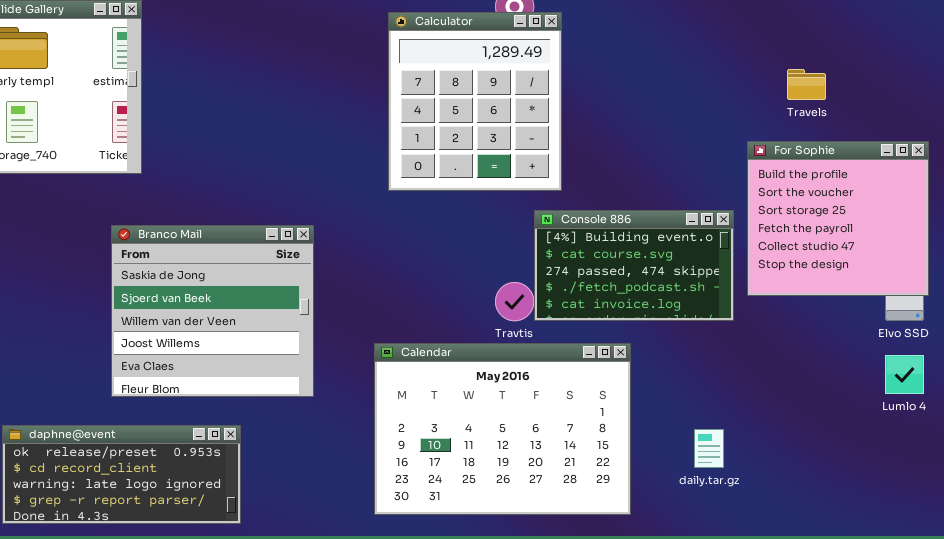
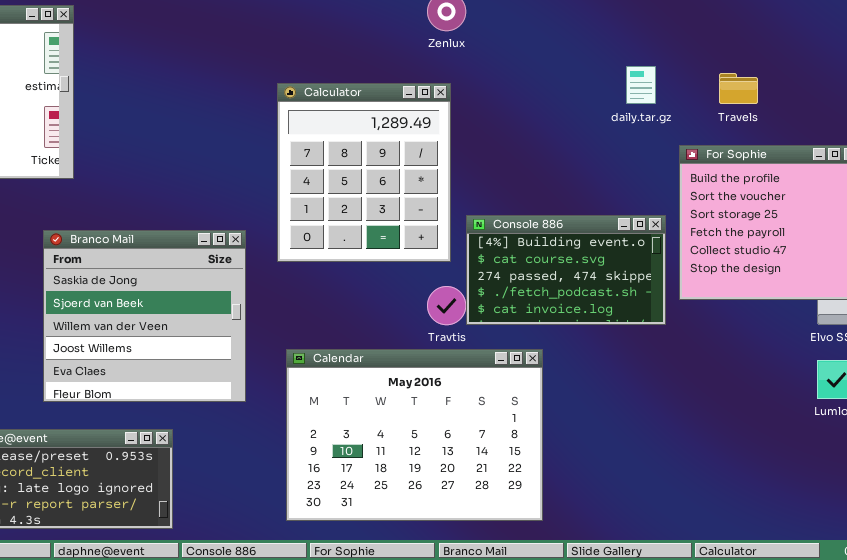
Calculator: [388,12,562,191] -> [277,83,451,262], moved
Calendar: [374,343,631,515] -> [286,349,543,521], moved
daily.tar.gz: [694,429,724,468] -> [626,66,656,104], moved

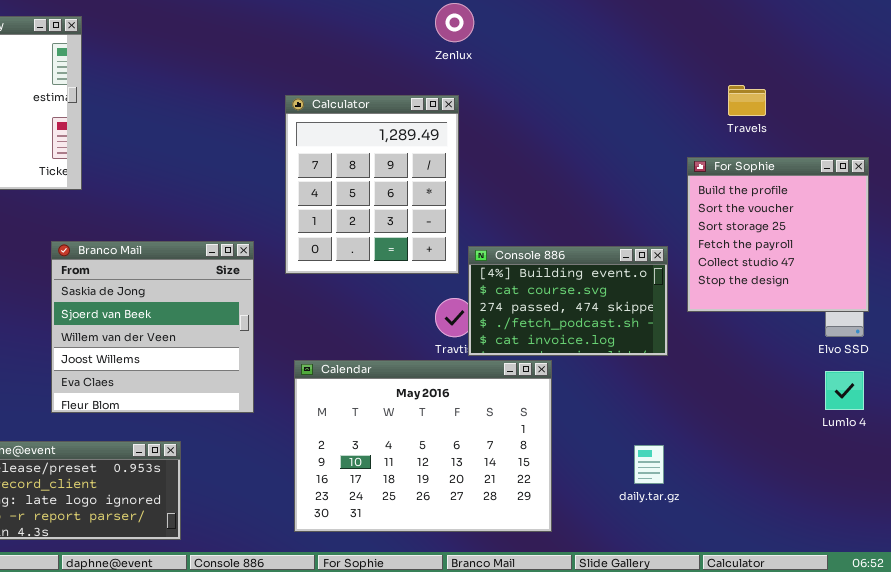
daily.tar.gz: [626,66,656,104] -> [634,445,664,484], moved
Console 886: [466,215,666,325] -> [468,246,668,356], moved

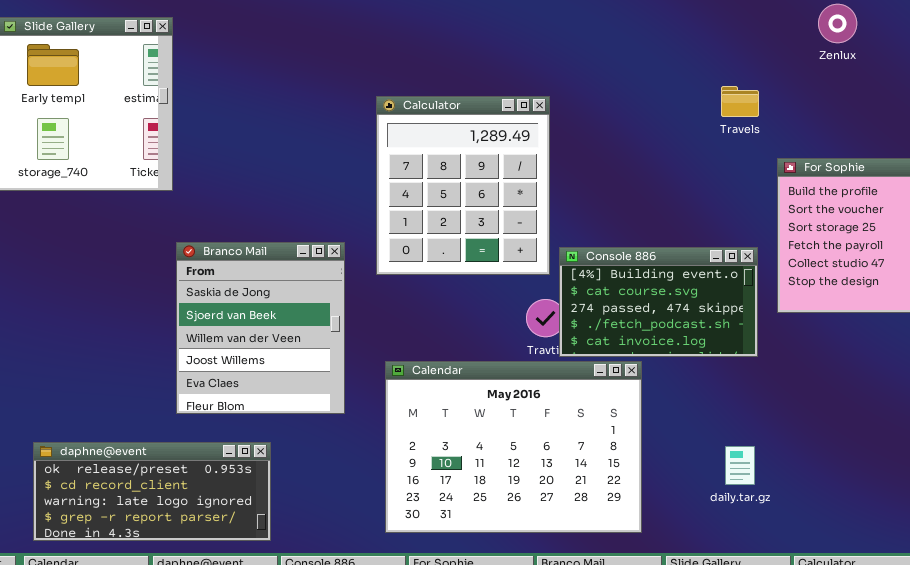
Zenlux: [435,3,474,42] -> [818,4,857,43], moved
Travels: [728,85,766,116] -> [721,86,759,117], moved
Branco Mail: [51,241,254,413] -> [176,242,345,414], resized

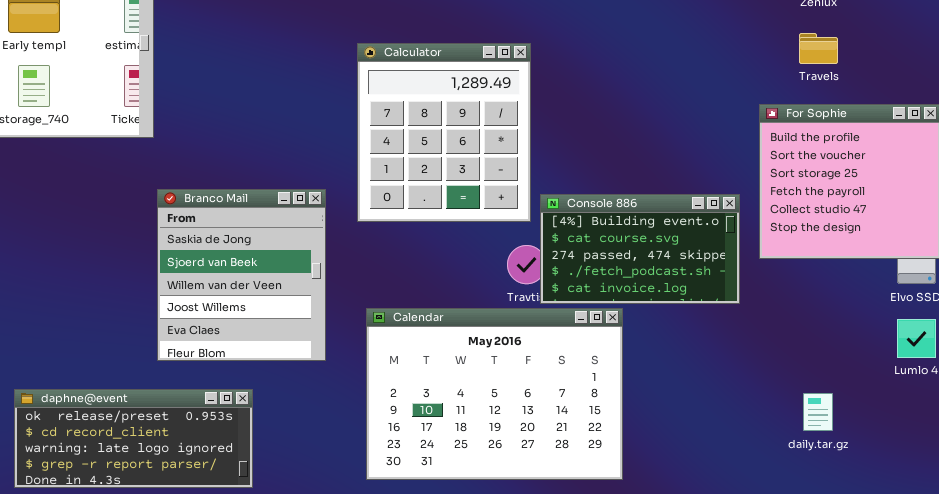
Travels: [721,86,759,117] -> [799,33,838,64], moved
daily.tar.gz: [725,446,755,485] -> [803,393,833,431], moved

